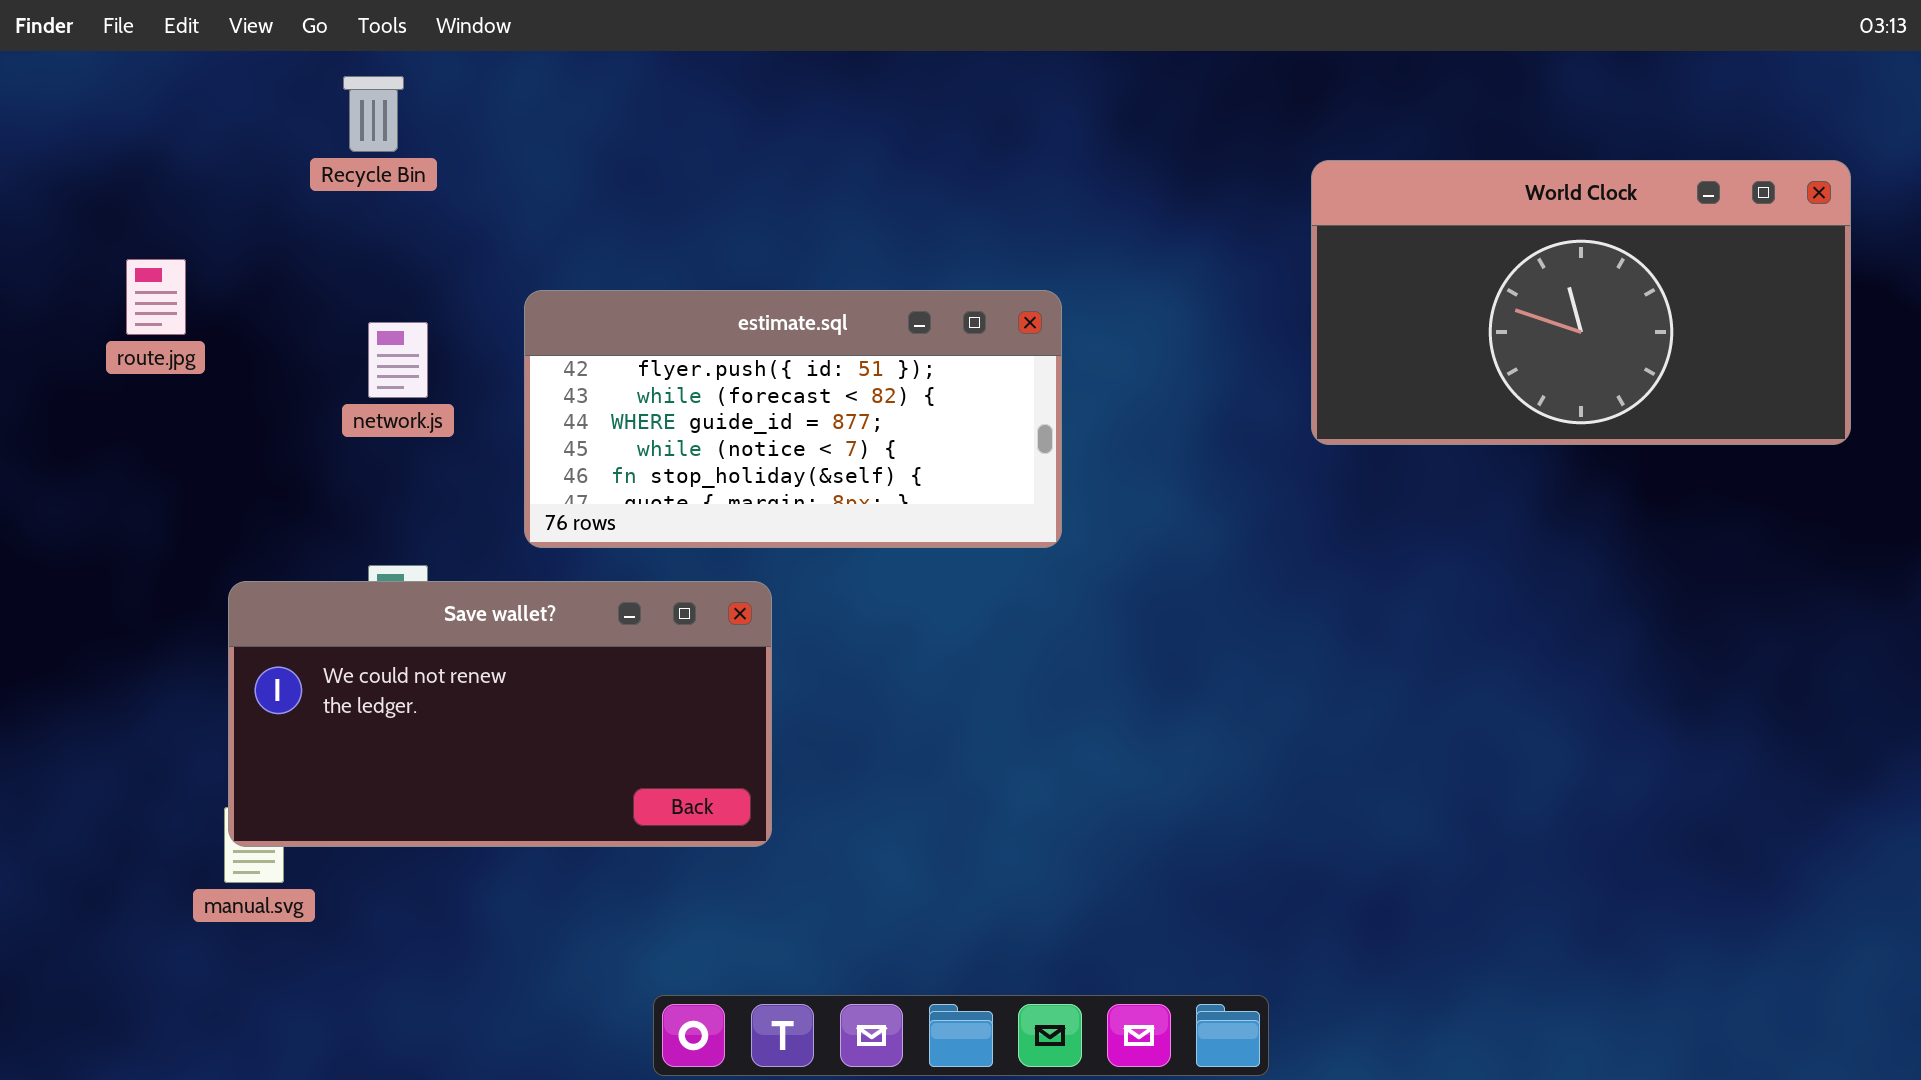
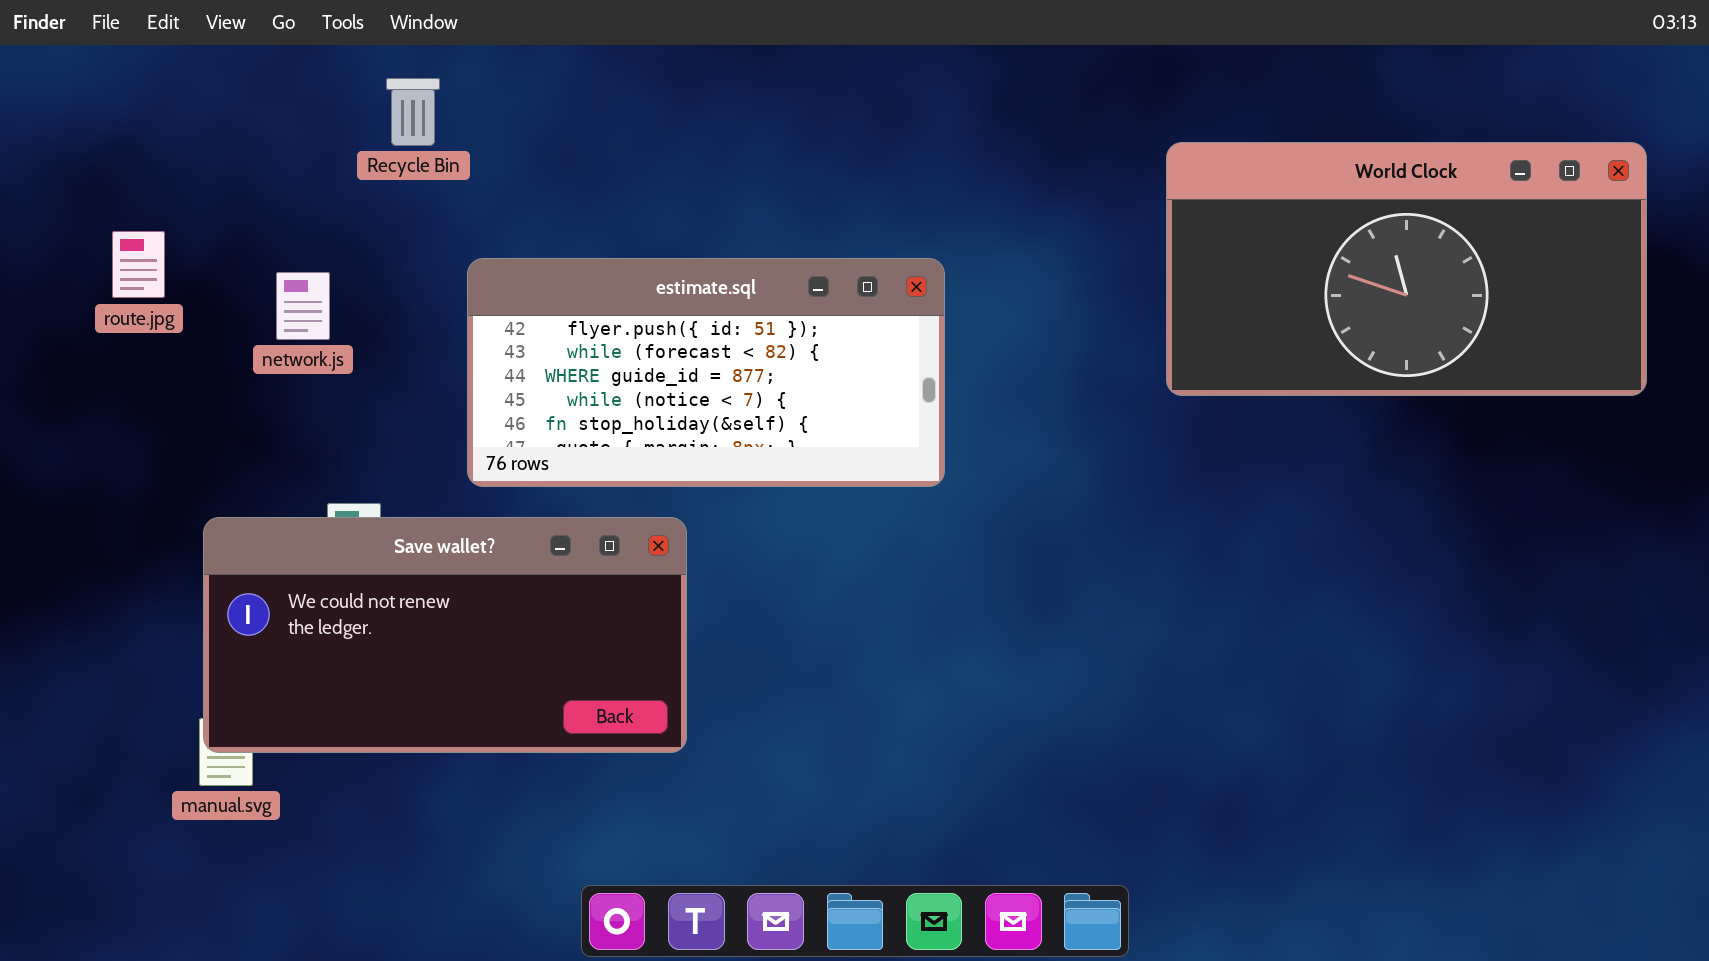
Recycle Bin: [343,76,404,152] -> [386,78,440,146], moved
network.js: [368,322,428,398] -> [276,272,330,340], moved

